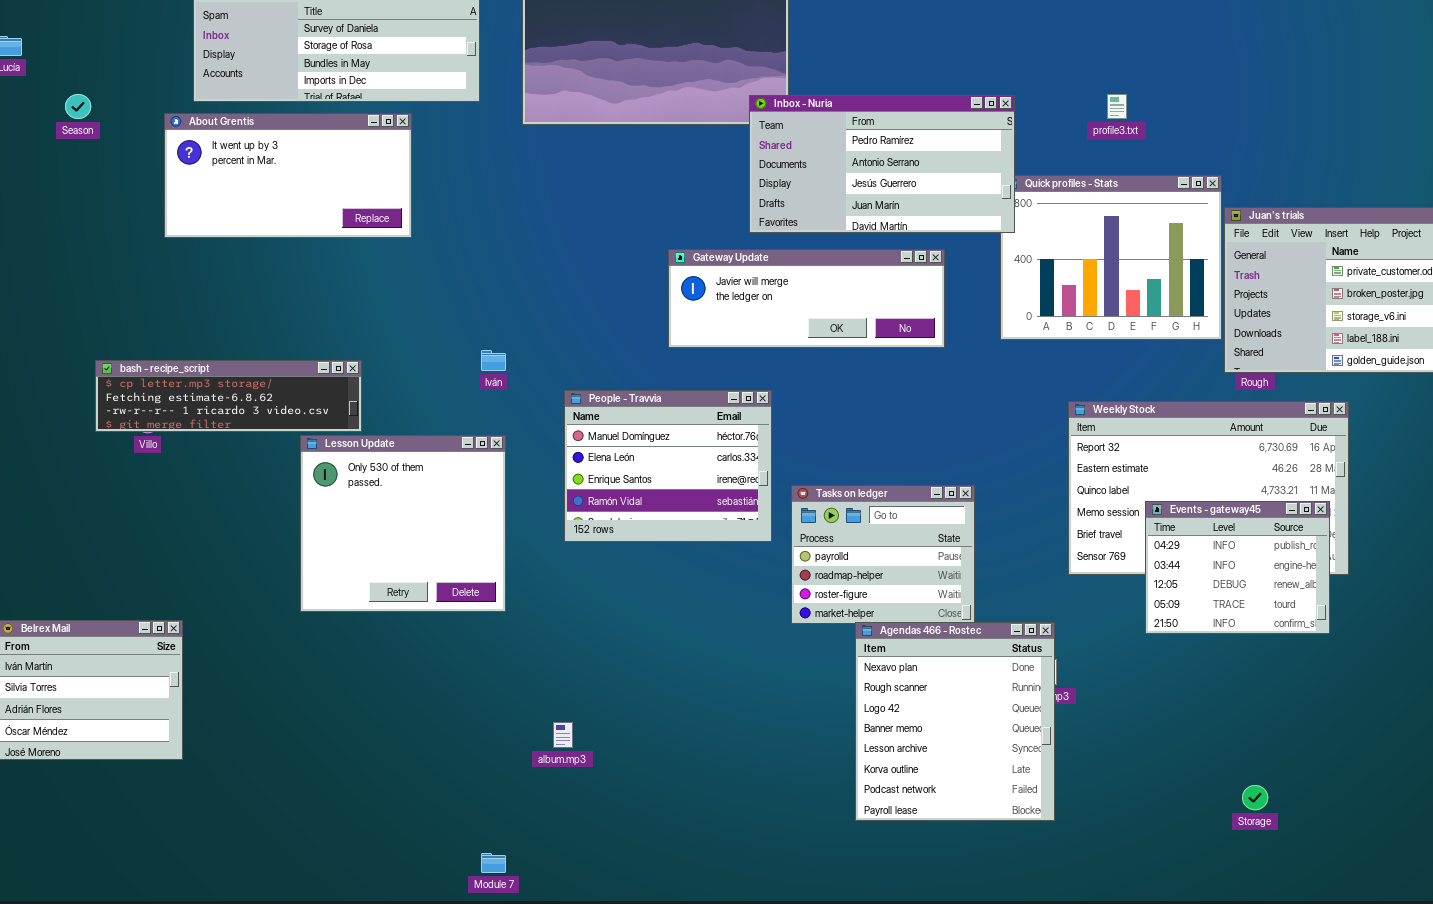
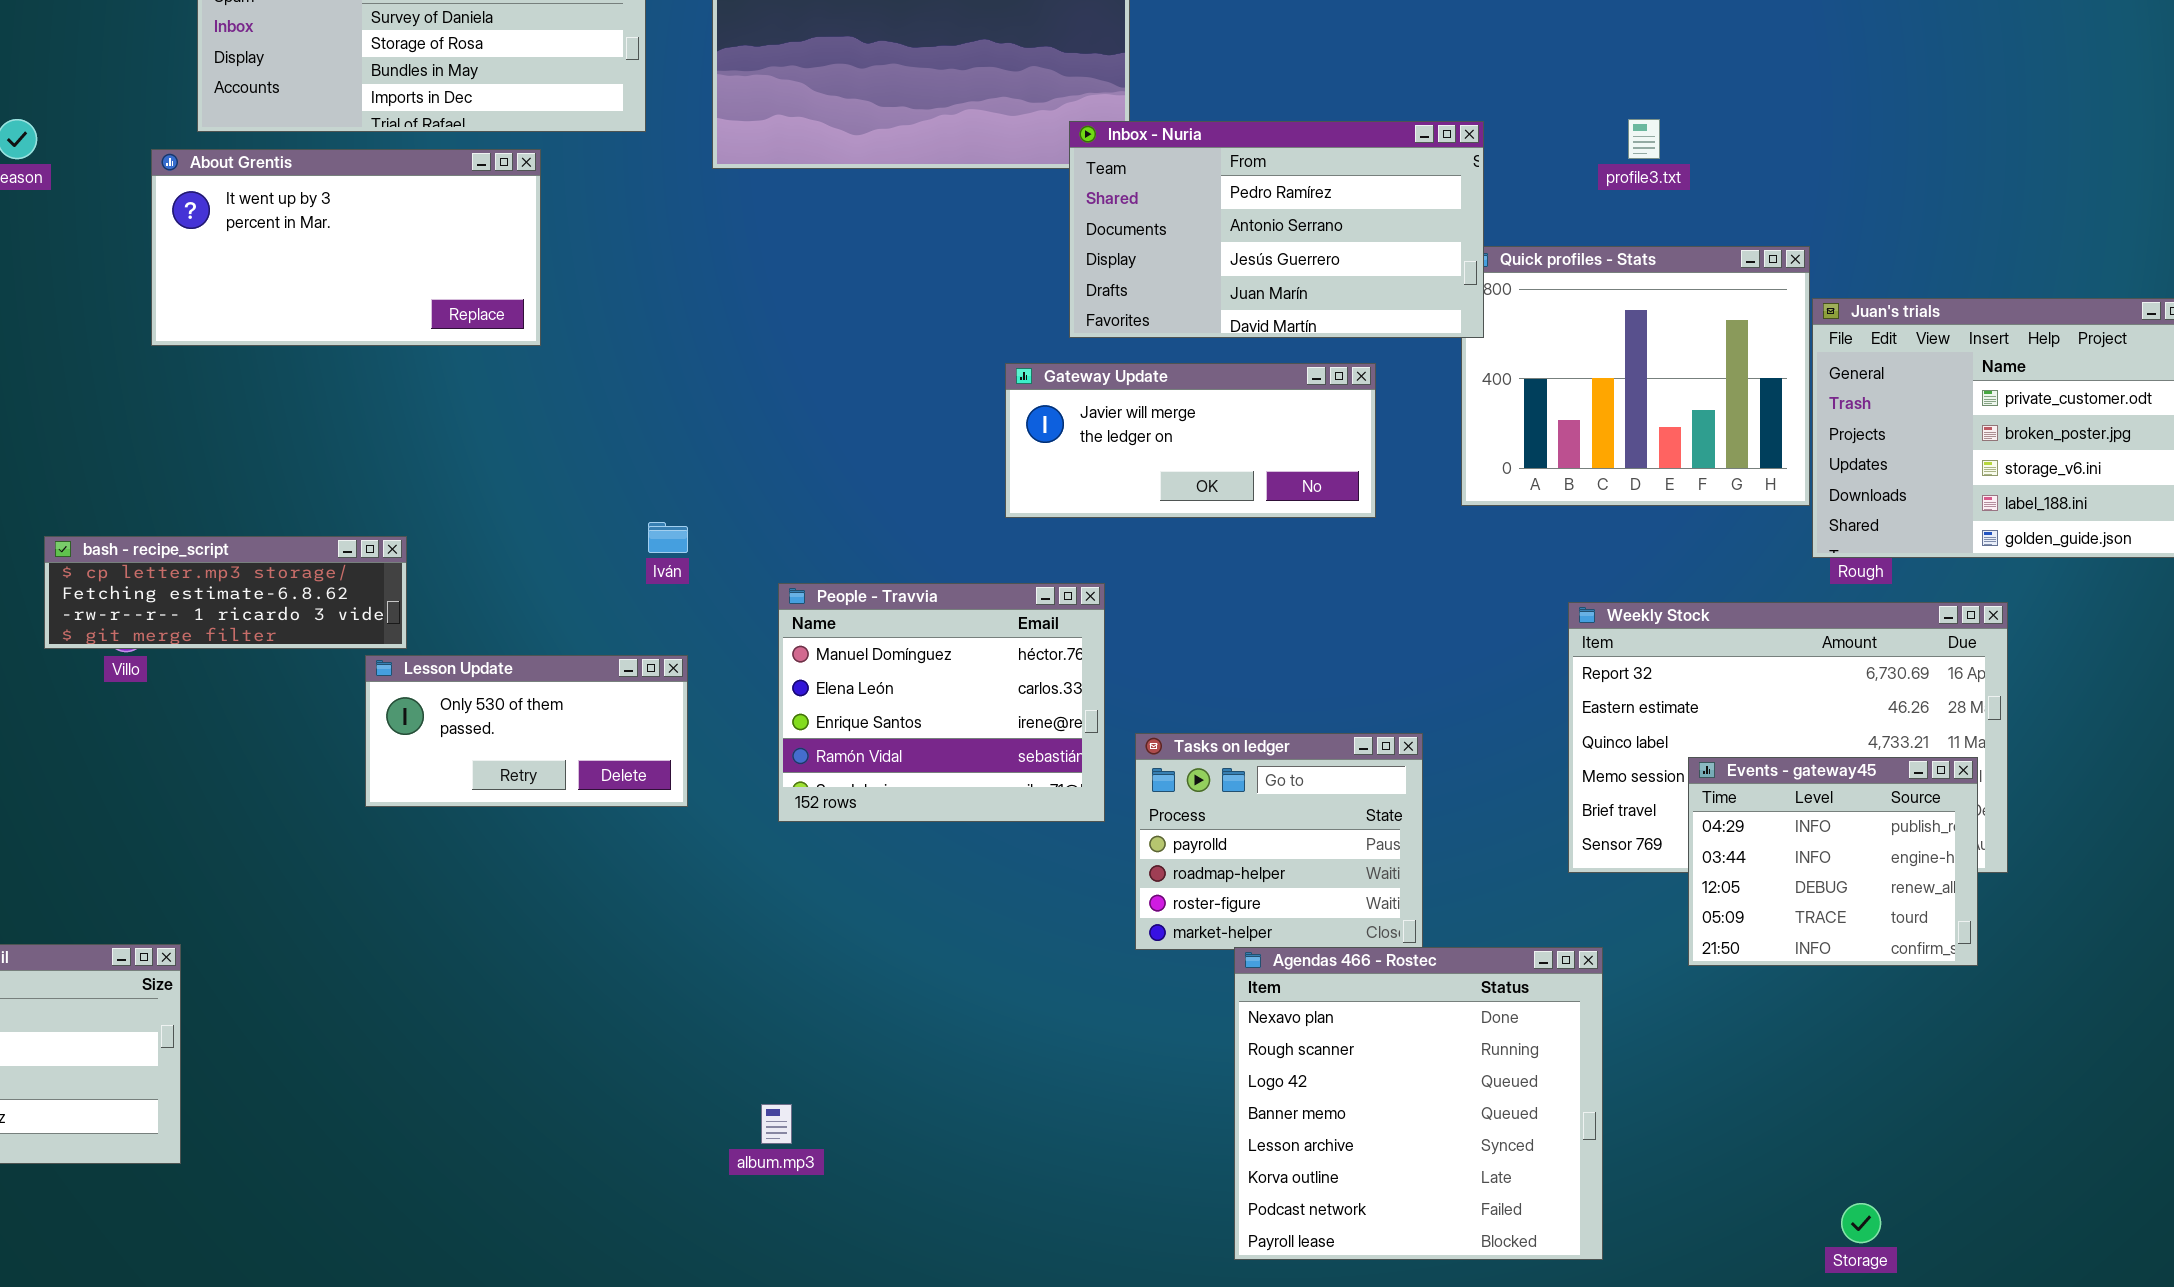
Gateway Update: [668,249,945,348] -> [1005,363,1376,518], resized
bash - recipe_script: [95,360,362,432] -> [44,536,407,649], resized
Lesson Update: [300,435,506,612] -> [365,655,688,807], resized
Agendas 466 - Rostec: [855,622,1055,821] -> [1234,947,1603,1260], resized

